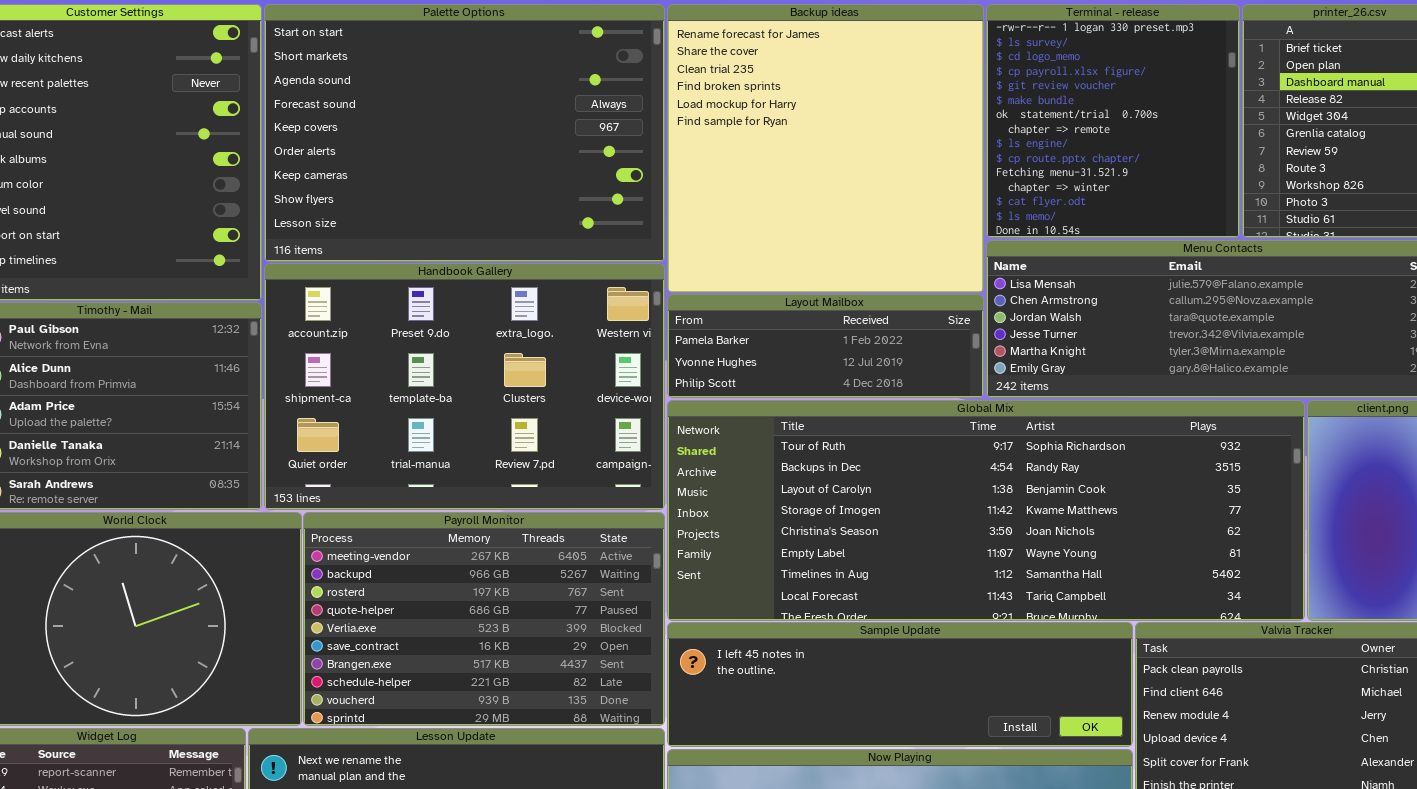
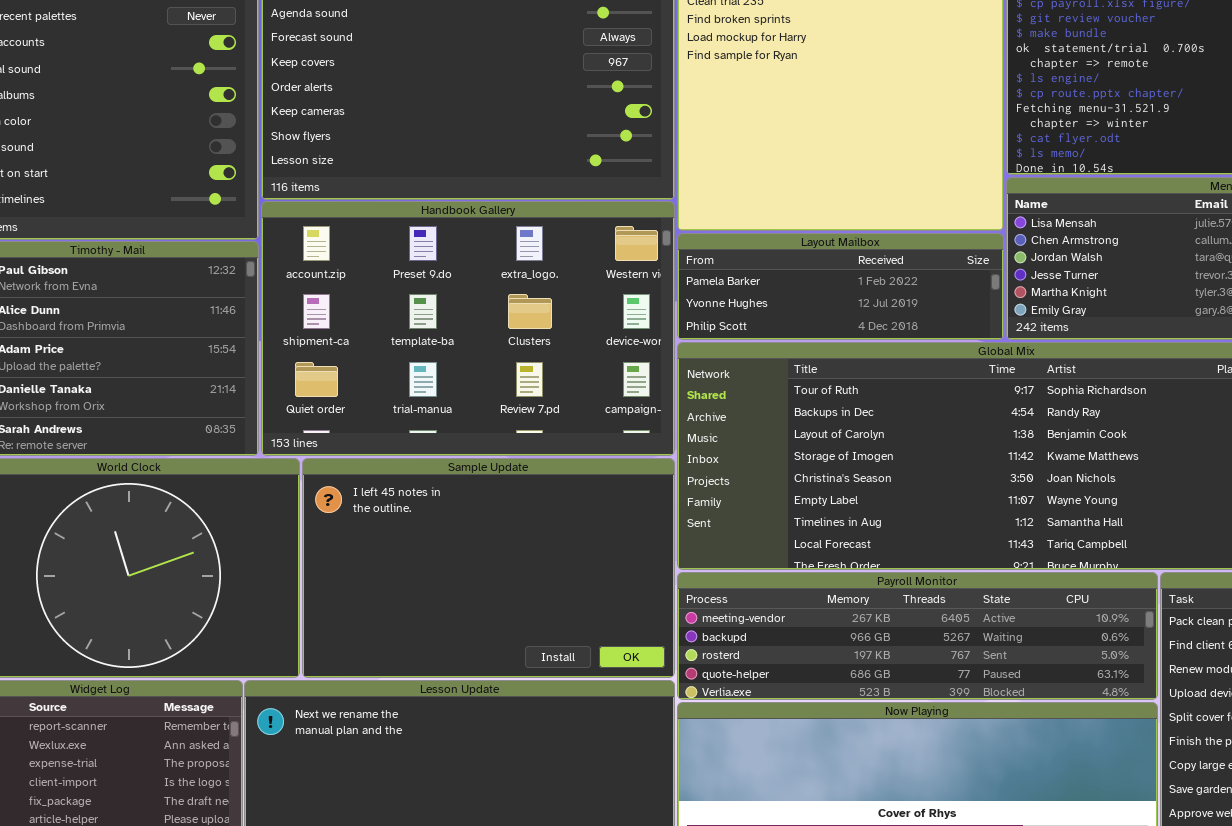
Payroll Monitor: [303,512,665,726] -> [677,572,1158,700], moved, resized
Sample Update: [667,622,1133,747] -> [302,458,675,678], moved, resized

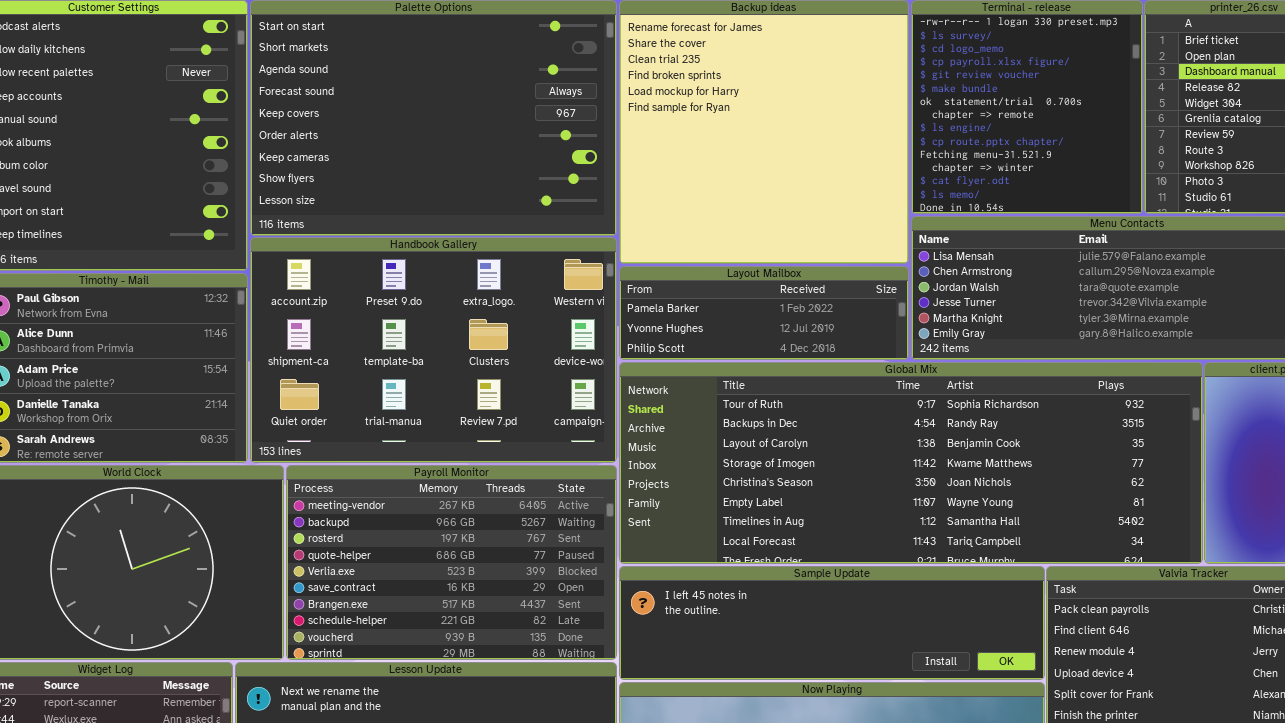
Sample Update: [302,458,675,678] -> [619,566,1045,680], moved, resized
Payroll Monitor: [677,572,1158,700] -> [286,465,617,660], moved, resized

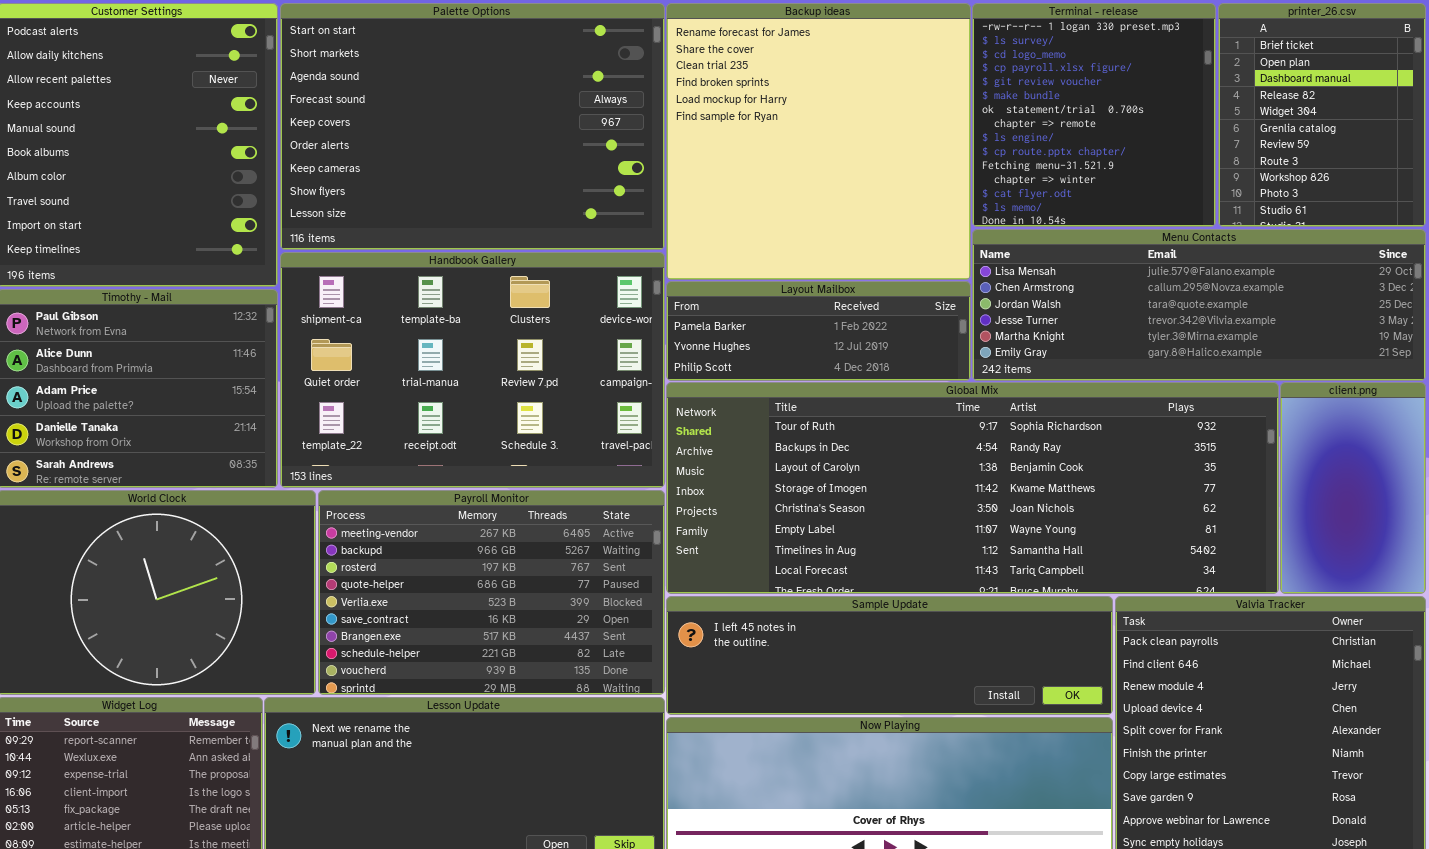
Handbook Gallery: [250,237,617,463] -> [280,252,665,488], scrolled down 1 row

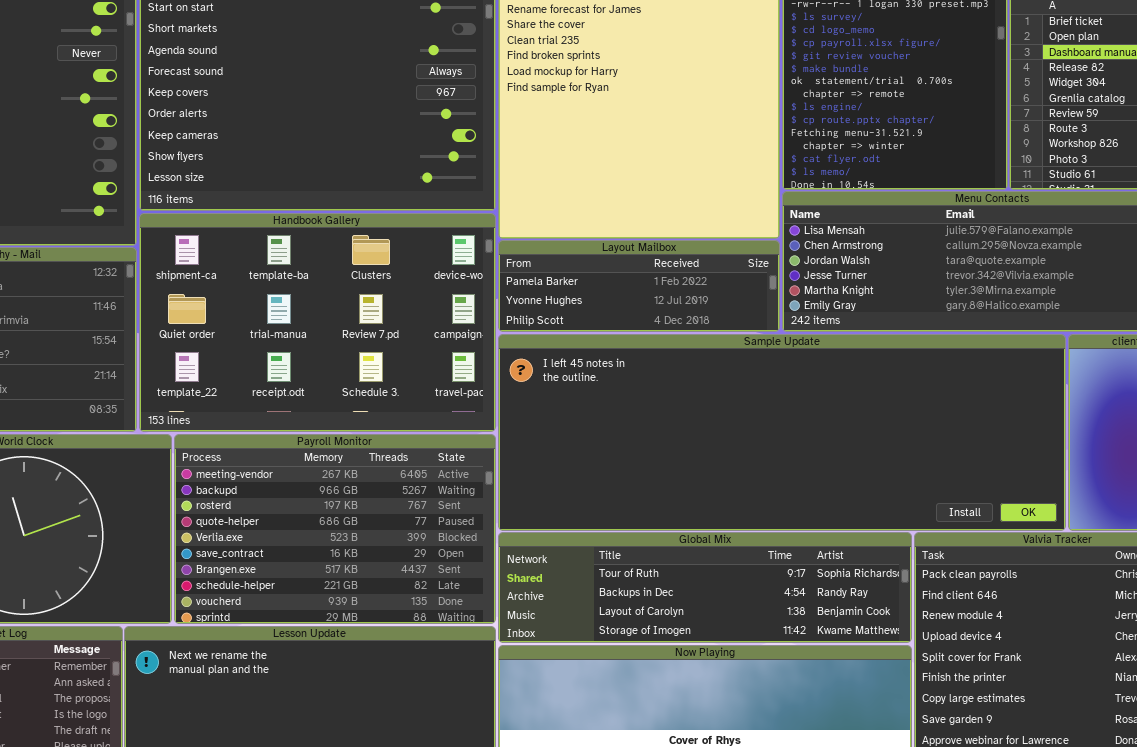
Global Mix: [666,382,1279,594] -> [498,532,912,643], moved, resized
Sample Update: [666,596,1113,715] -> [498,334,1066,531], moved, resized

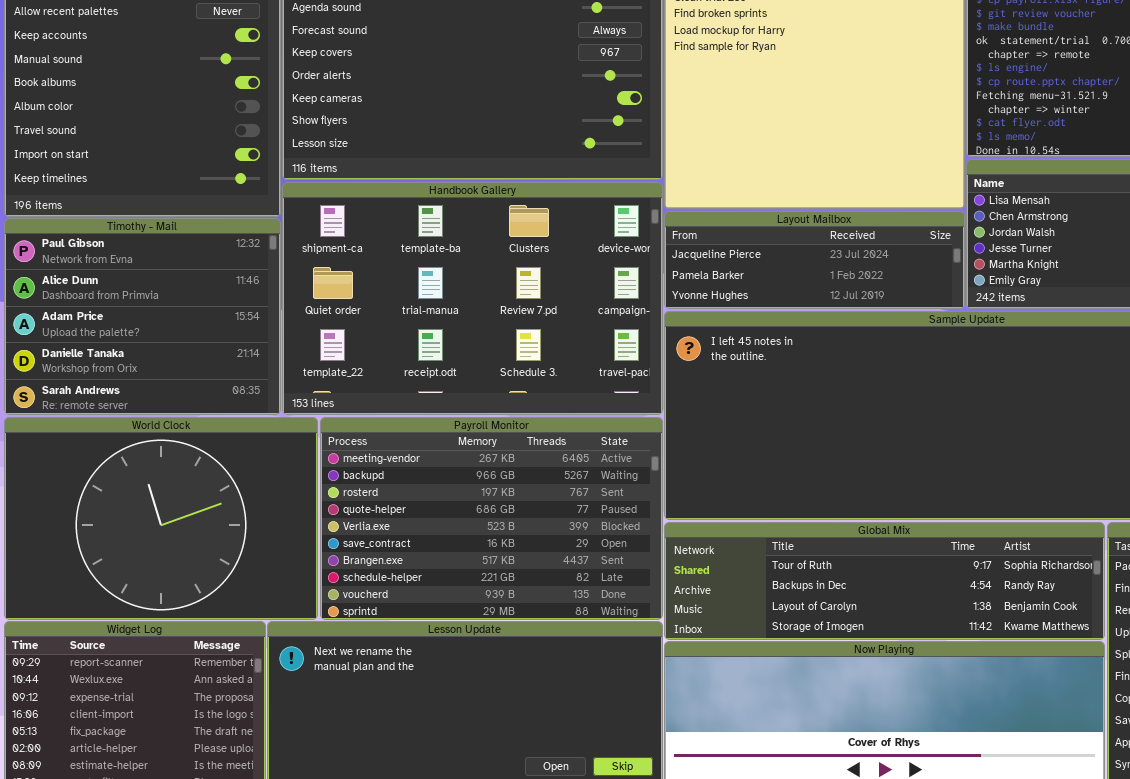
Layout Mailbox: [498,240,780,332] -> [664,211,965,309], scrolled up 1 row

